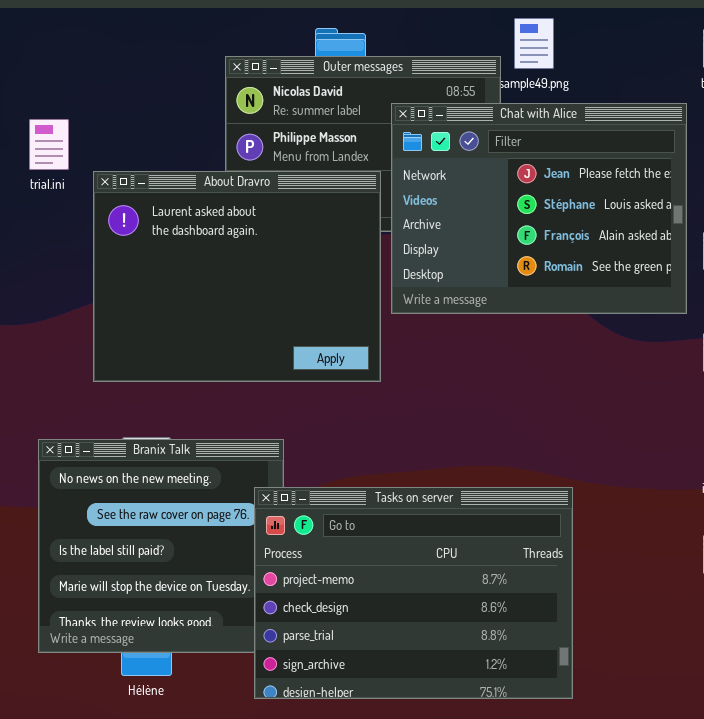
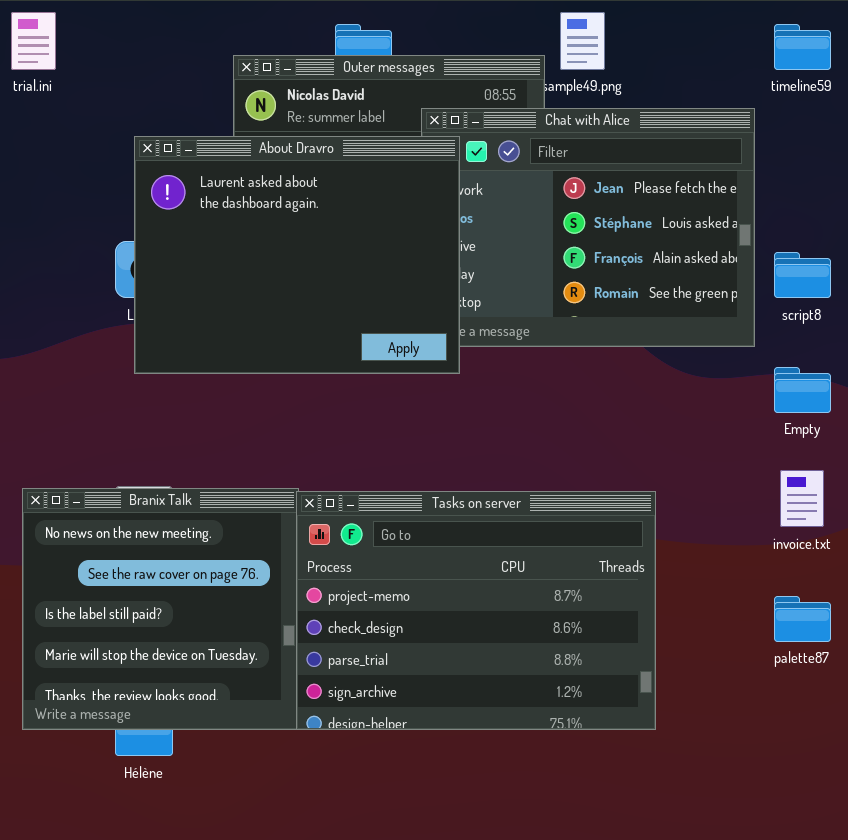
trial.ini: [29,119,69,170] -> [11,12,56,70], moved
About Dravro: [93,171,381,382] -> [134,136,460,374], moved
Tasks on server: [254,487,573,699] -> [296,491,656,730], moved

